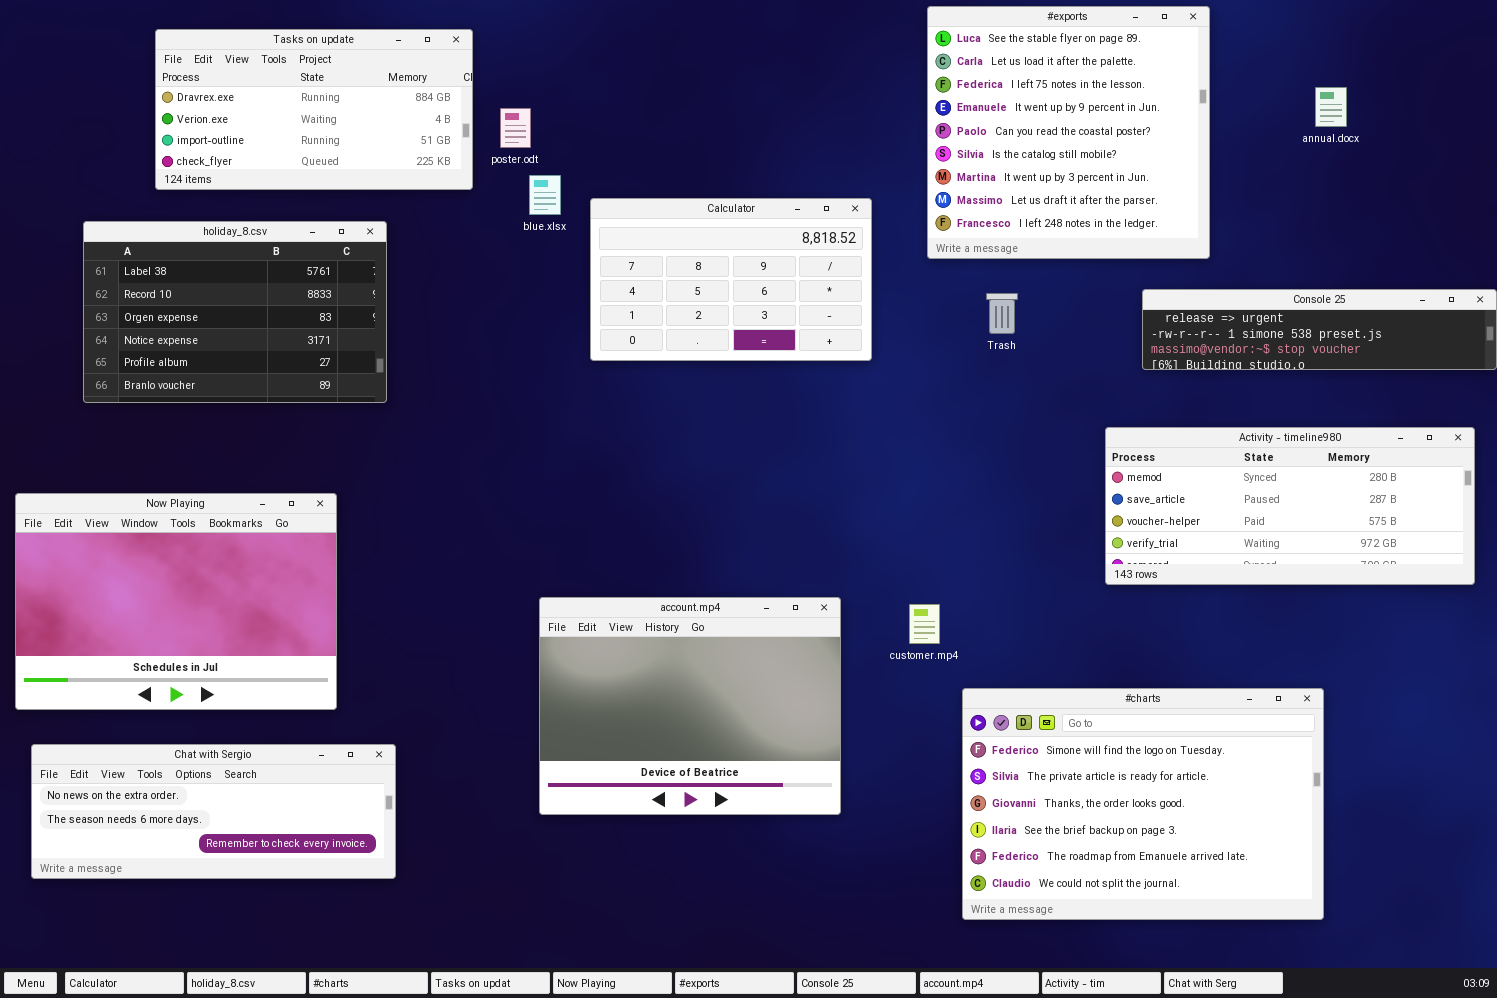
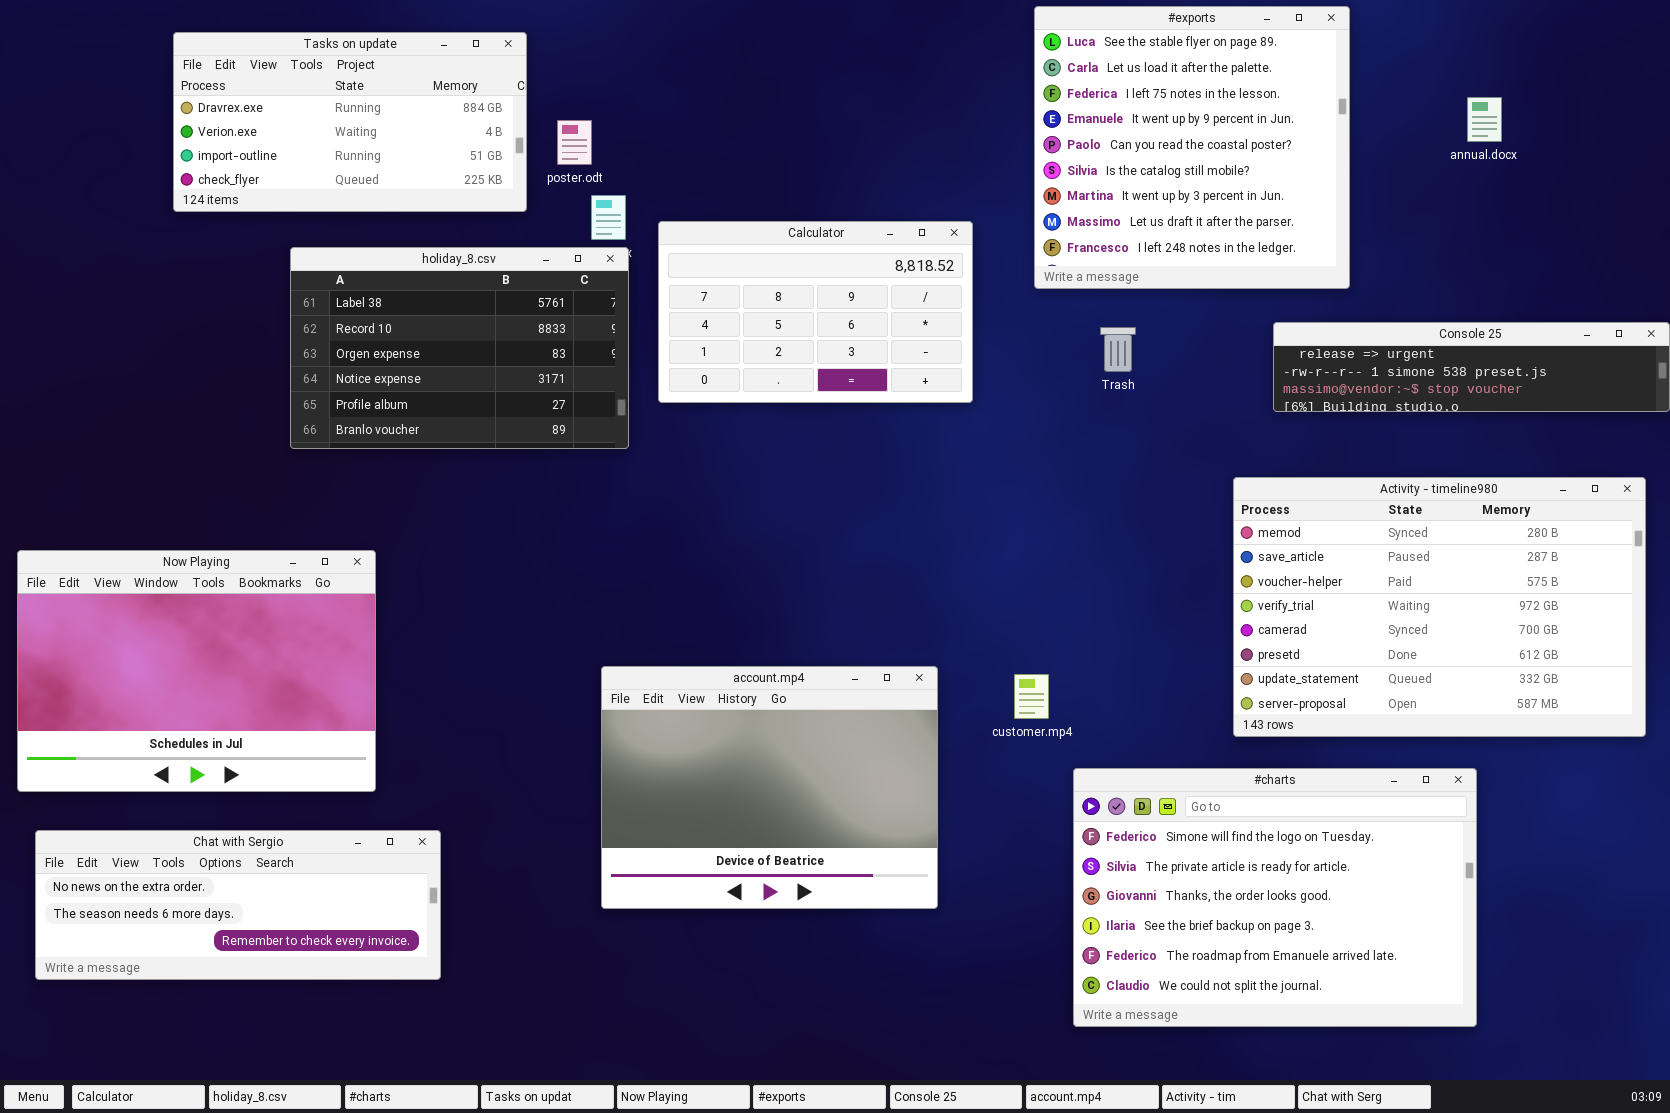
holiday_8.csv: [83,221,387,403] -> [290,247,629,449], moved
Activity - timeline980: [1105,427,1475,585] -> [1233,477,1646,737], resized

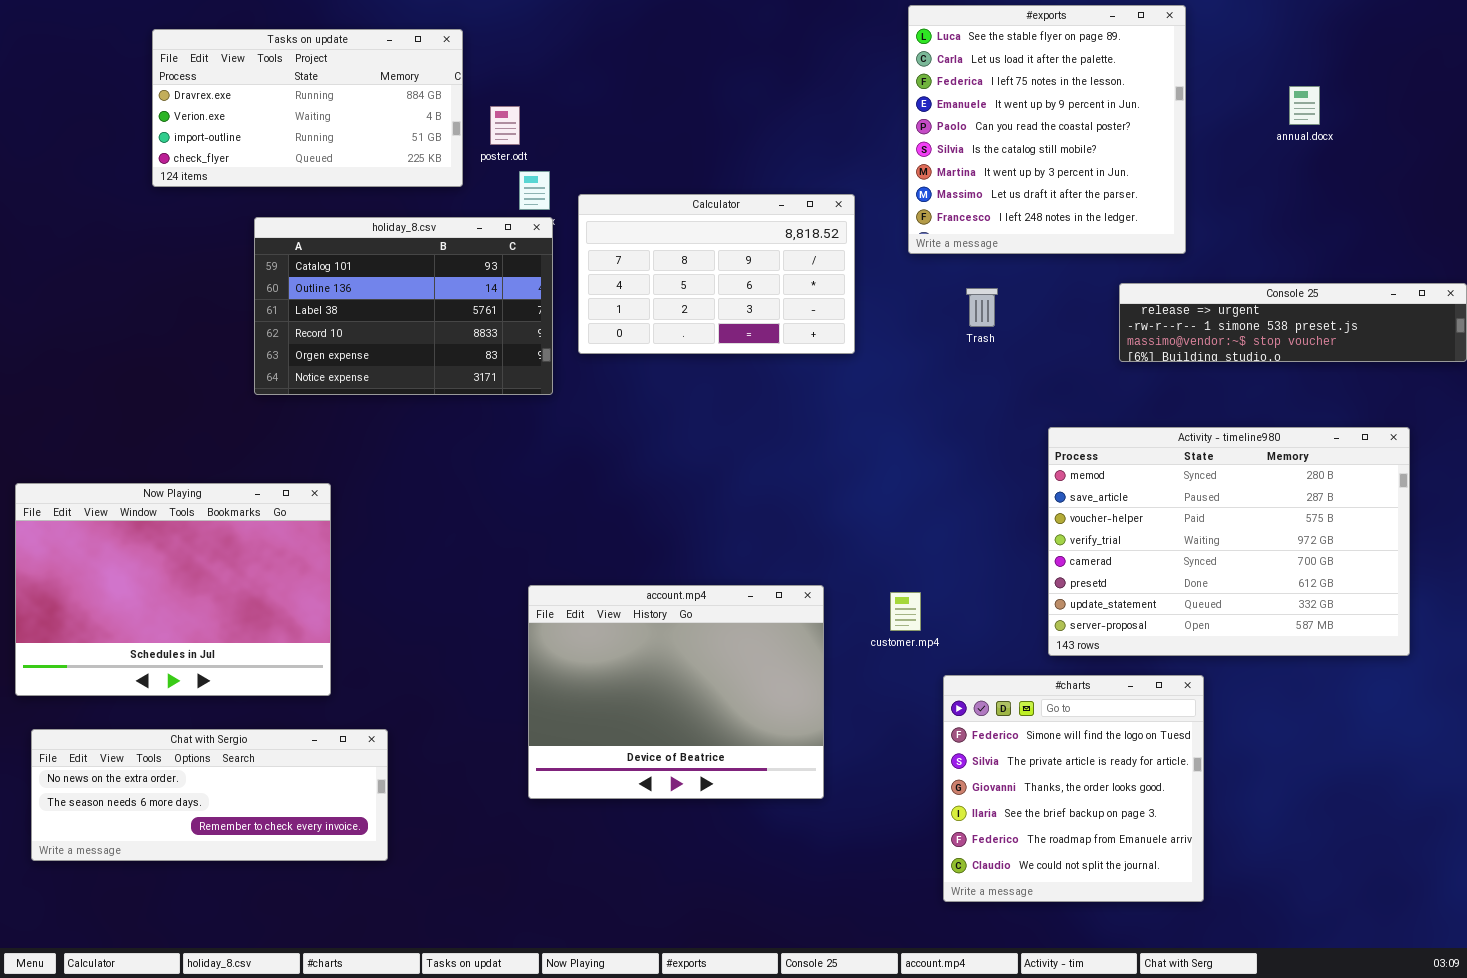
holiday_8.csv: [290,247,629,449] -> [254,217,553,395], scrolled up 2 rows
Activity - timeline980: [1233,477,1646,737] -> [1048,427,1410,656], moved
#charts: [1073,768,1477,1027] -> [943,675,1204,902], resized

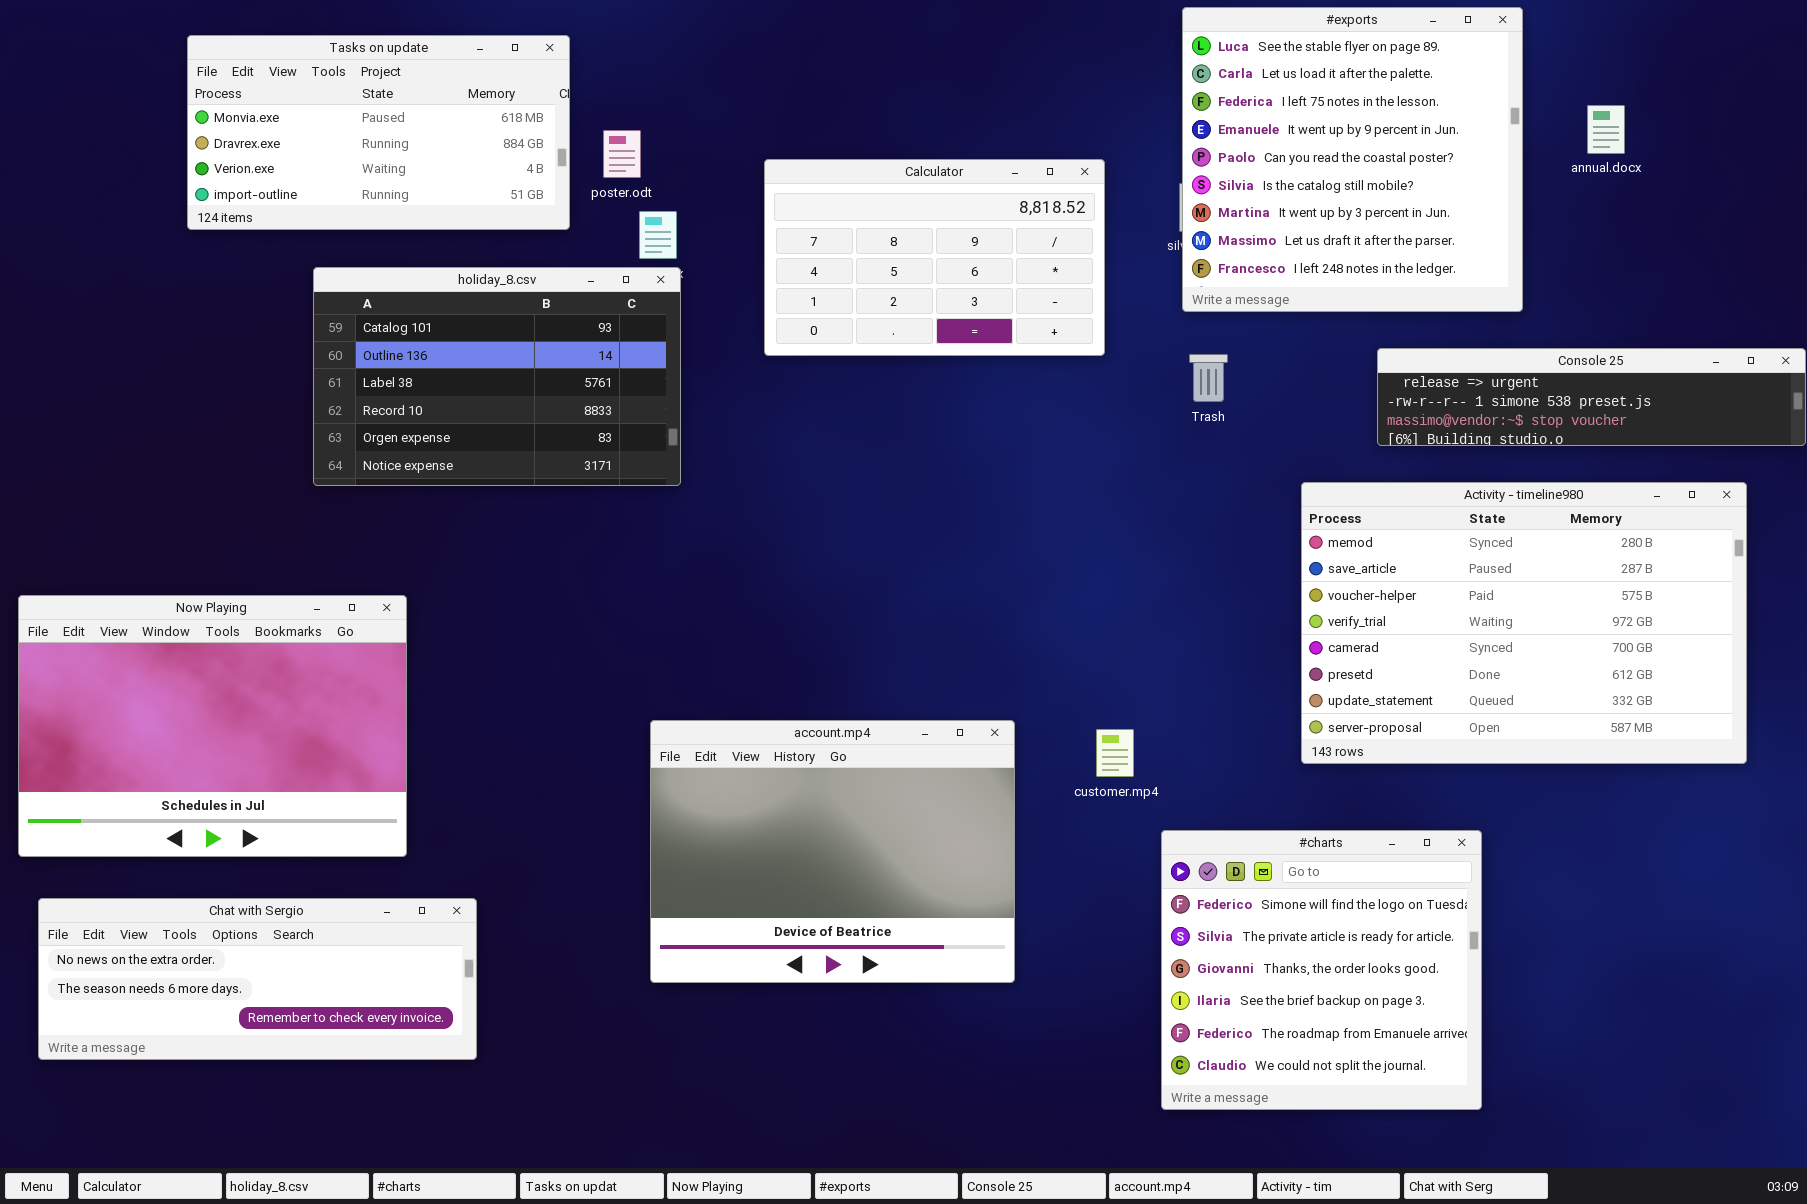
#exports: [908,5,1186,254] -> [1182,7,1523,312], moved
Tasks on update: [152,29,463,187] -> [187,35,570,230], scrolled up 1 row
Calculator: [578,194,855,354] -> [764,159,1105,356], moved
Activity - timeline980: [1048,427,1410,656] -> [1301,482,1747,764], moved

